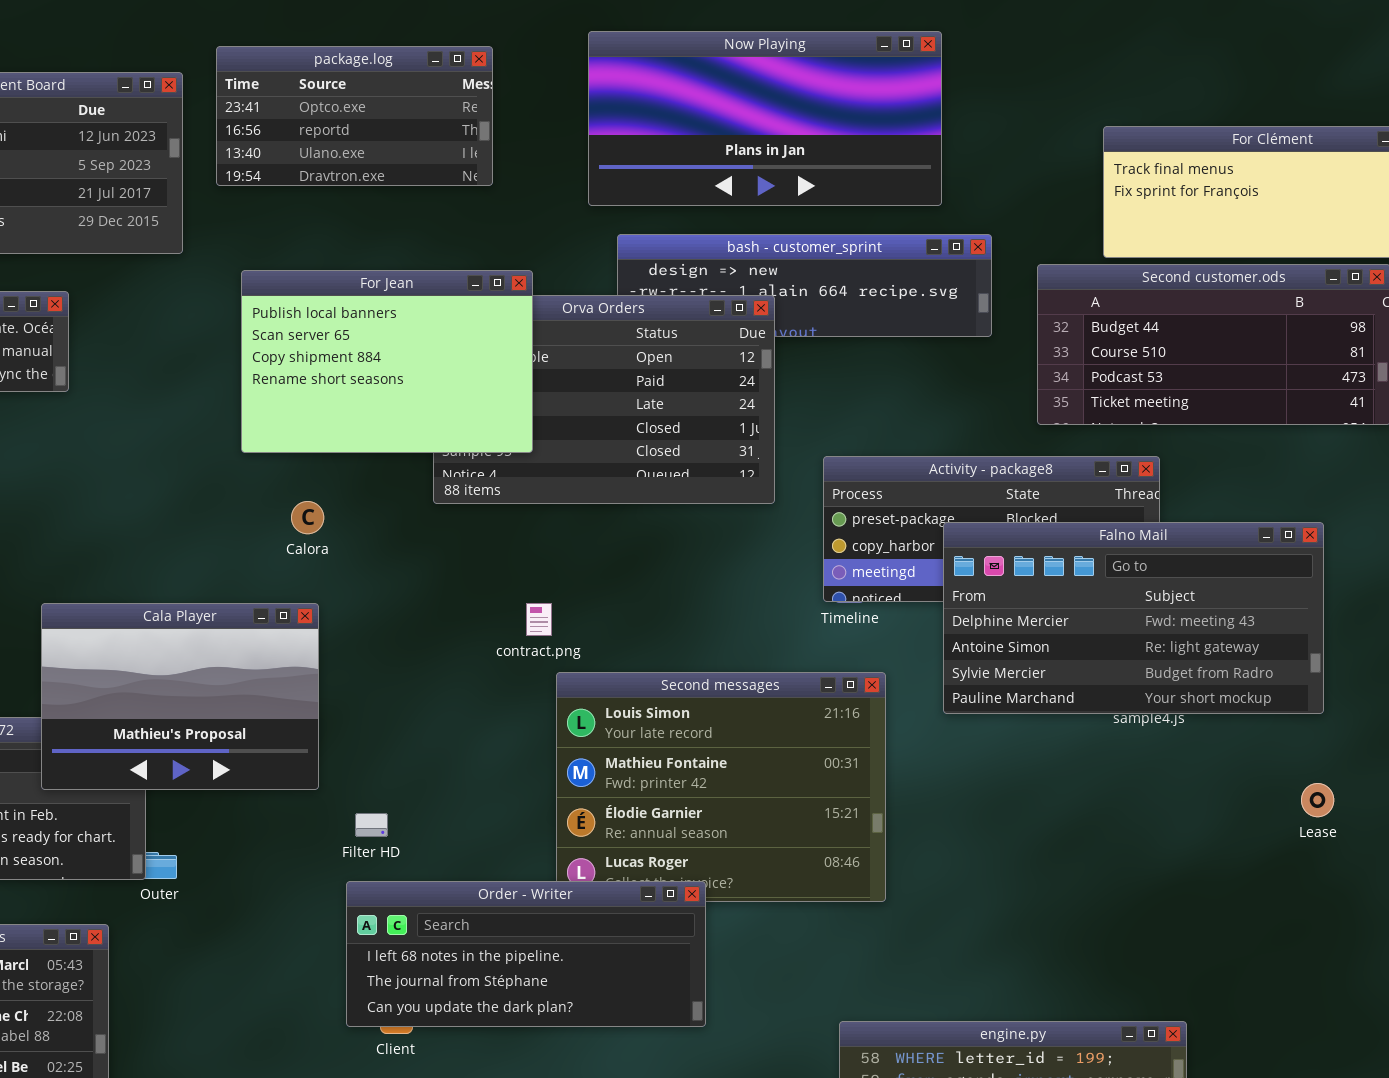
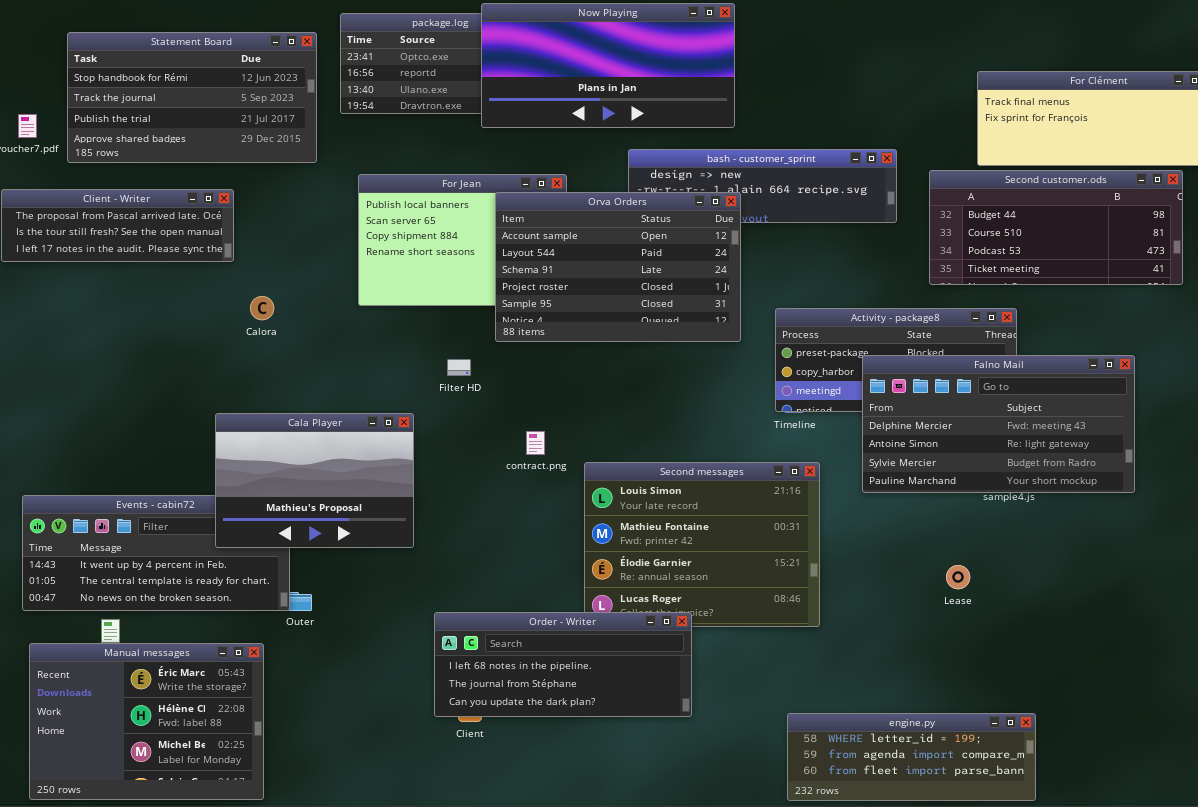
Now Playing: [588,31,942,206] -> [481,3,735,128], moved
Orva Orders: [433,295,775,504] -> [495,192,741,342], raised
Calora: [291,501,324,534] -> [250,296,274,320], moved
contract.png: [526,603,552,636] -> [526,431,545,455], moved
Lease: [1301,783,1334,817] -> [946,565,970,589], moved
Filter HD: [355,813,388,837] -> [447,359,471,376], moved

